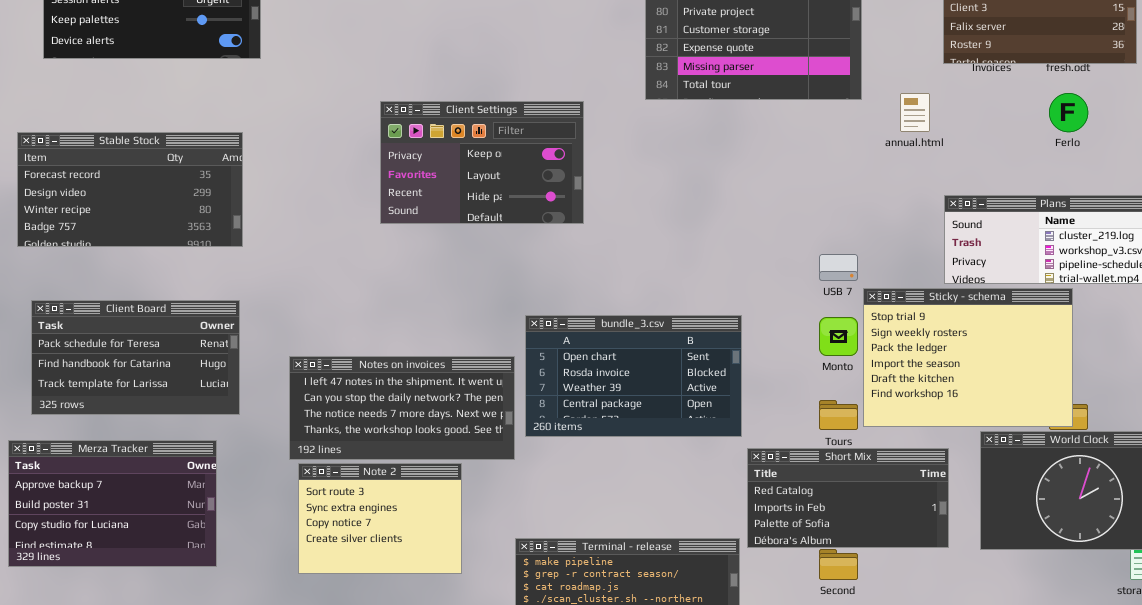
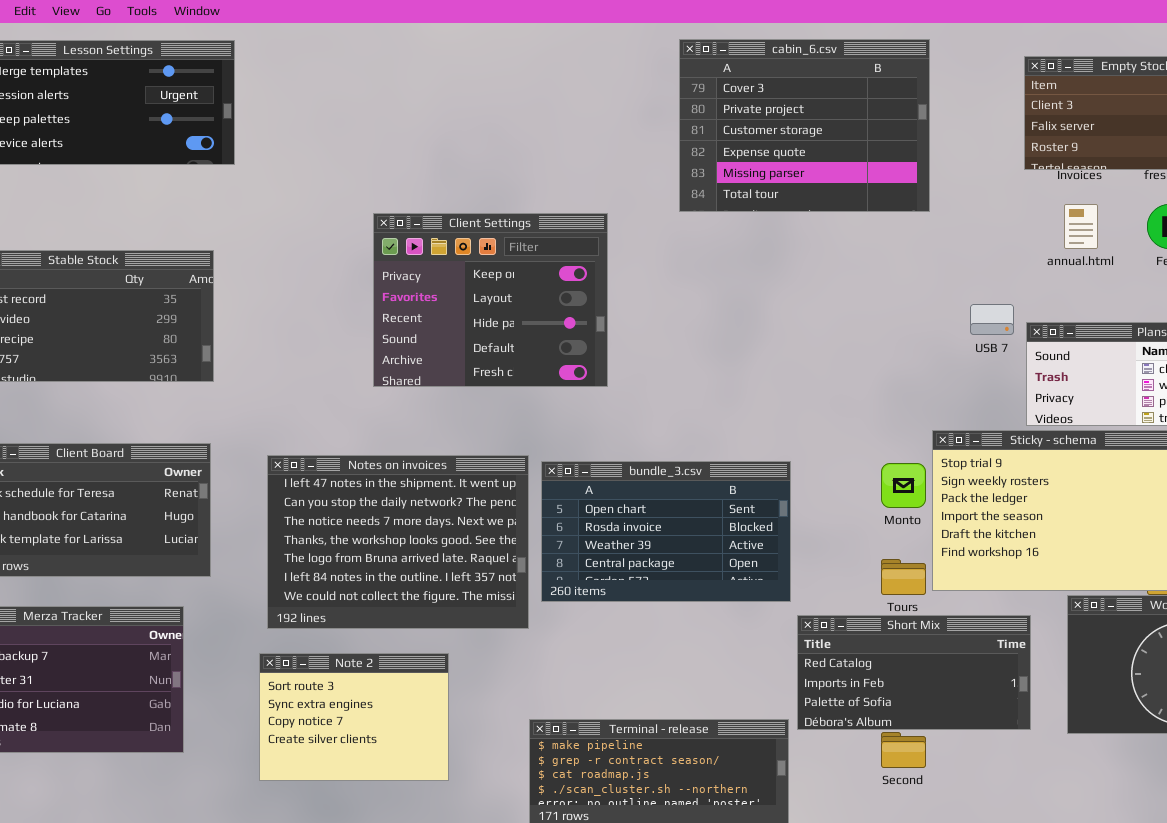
annual.html: [900,93,930,132] -> [1064,204,1098,249], moved
Client Settings: [380,101,584,224] -> [373,213,608,387], resized
USB 7: [819,254,858,281] -> [970,304,1014,335], moved
Notes on invoices: [289,356,515,460] -> [267,455,529,629], resized
Note 2: [298,463,462,574] -> [259,653,449,781], moved

